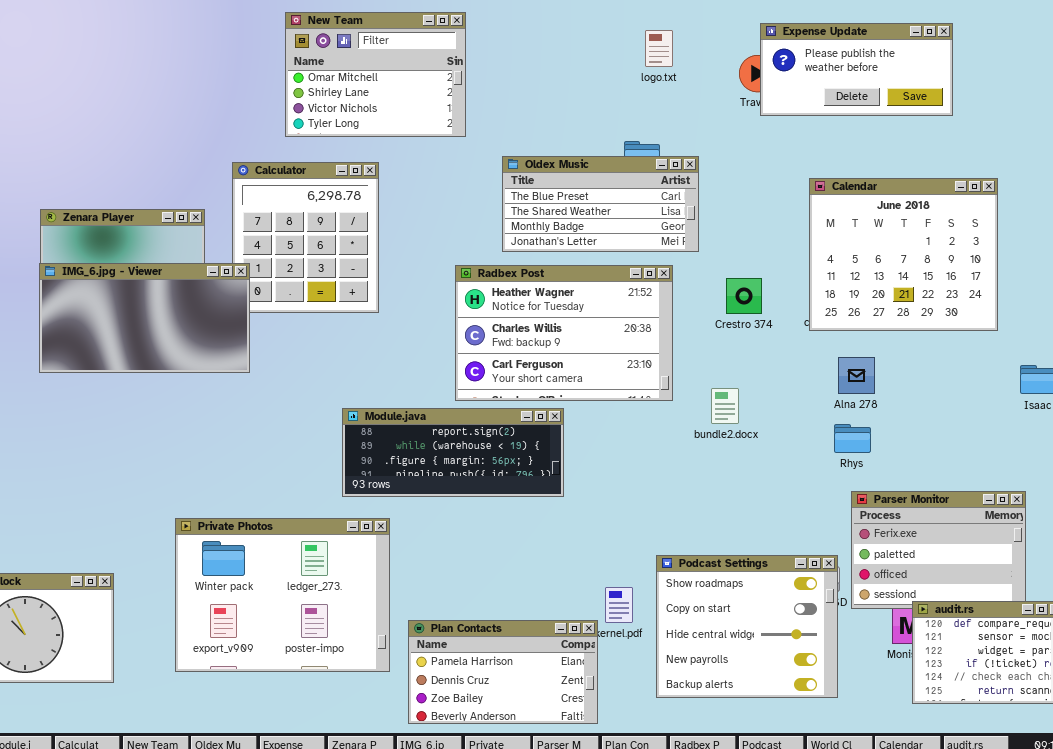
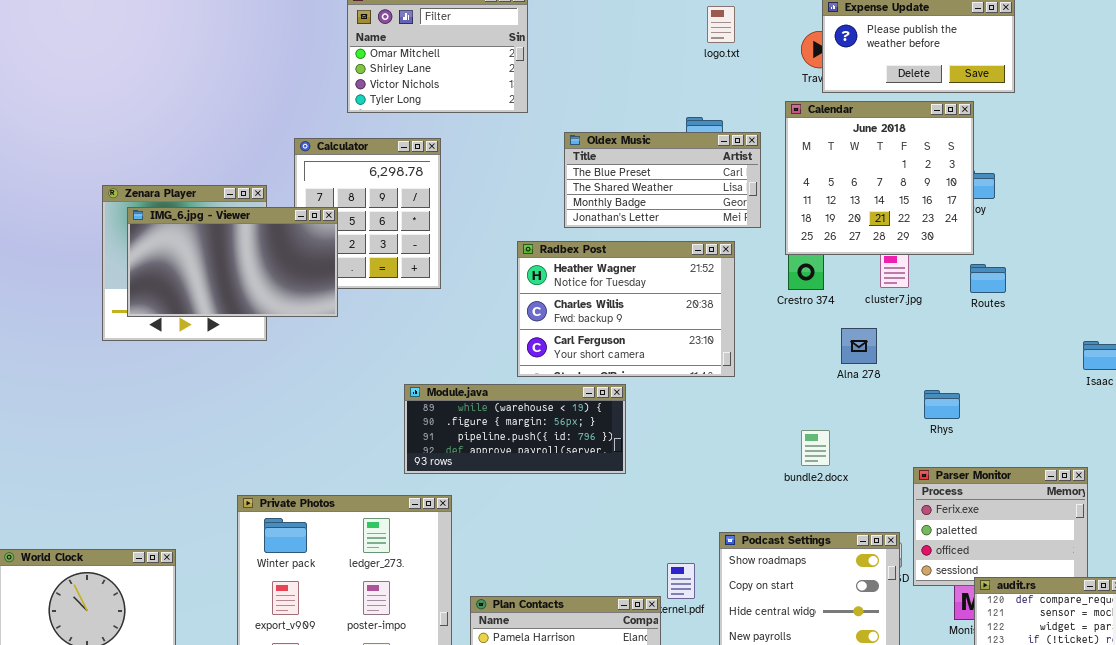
Calendar: [809,178,998,331] -> [785,101,974,255], moved
IMG_6.jpg - Viewer: [39,263,250,373] -> [127,207,338,317], moved
Alna 278: [838,357,875,394] -> [841,328,877,364], moved
bundle2.docx: [711,388,739,424] -> [801,430,830,466], moved
Module.java: [342,408,564,497] -> [404,384,626,474], scrolled down 1 row
Rhys: [834,424,871,453] -> [924,390,960,419], moved

